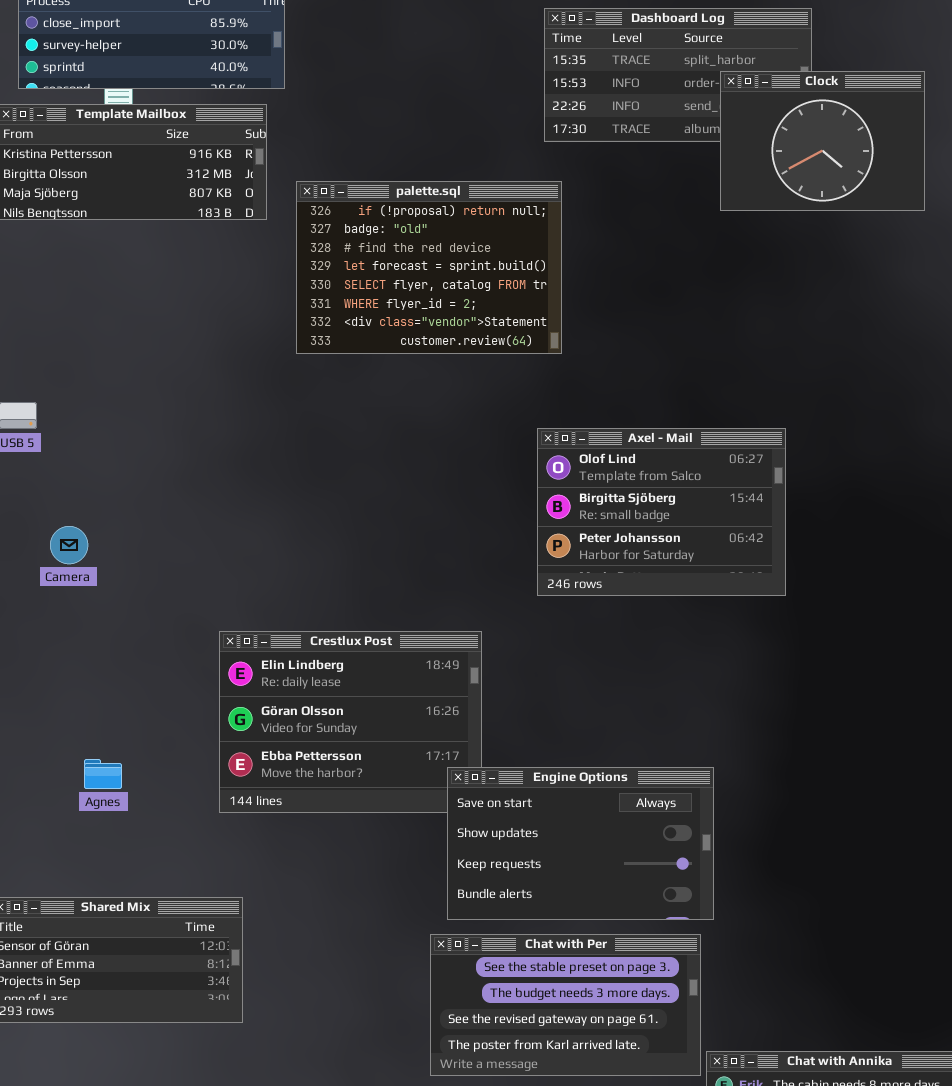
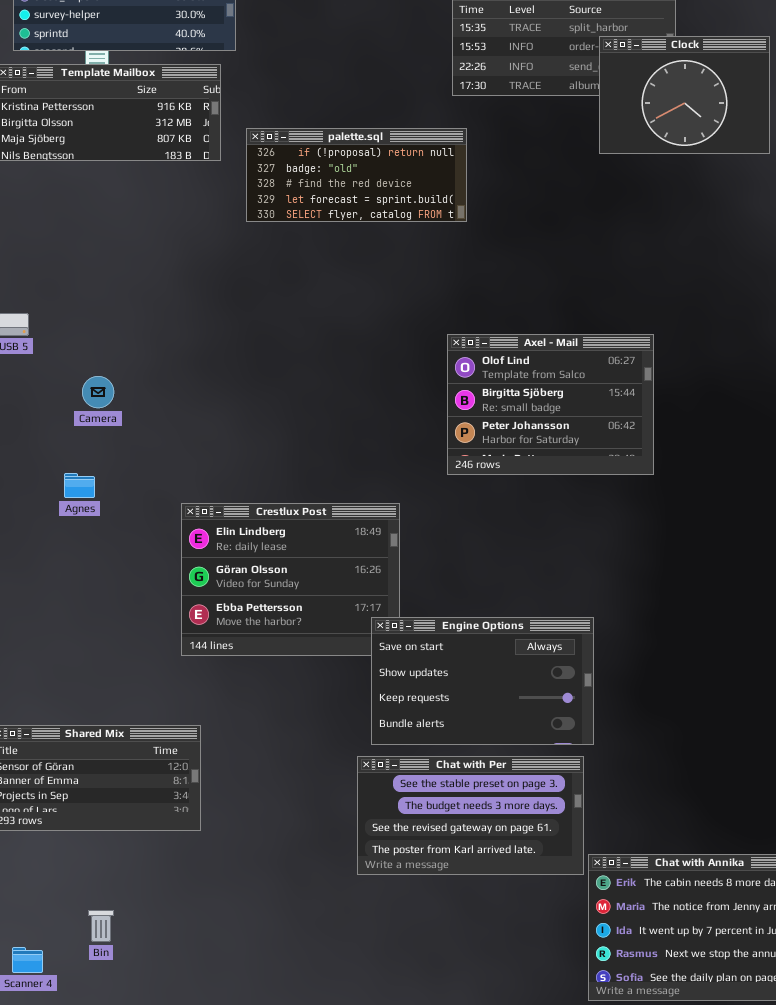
palette.sql: [296,181,562,354] -> [246,128,467,222], resized
Camera: [50,526,88,564] -> [82,376,114,408], moved
Agnes: [84,759,122,789] -> [64,473,95,498], moved

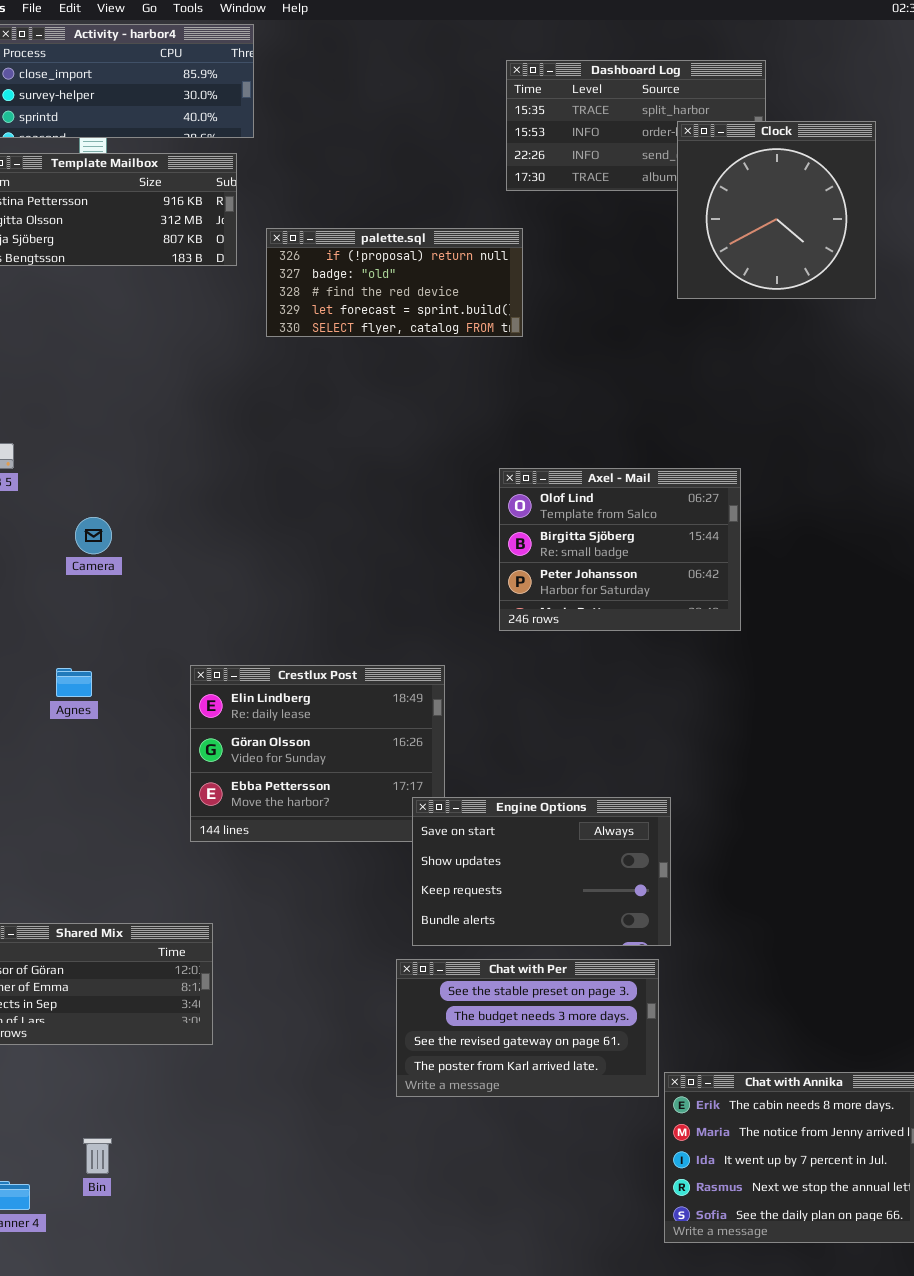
Clock: [599,36,770,154] -> [677,121,876,299], resized
Agnes: [64,473,95,498] -> [56,668,92,697], moved

